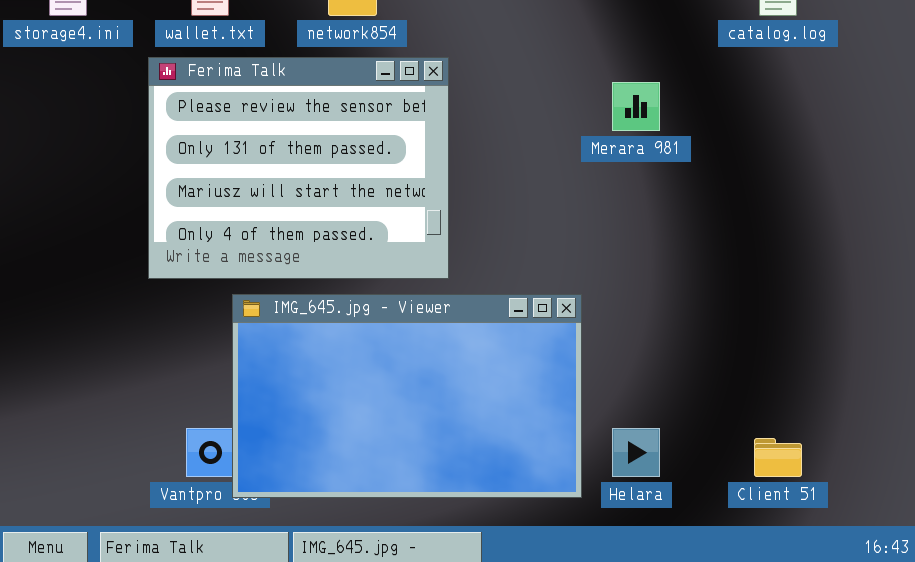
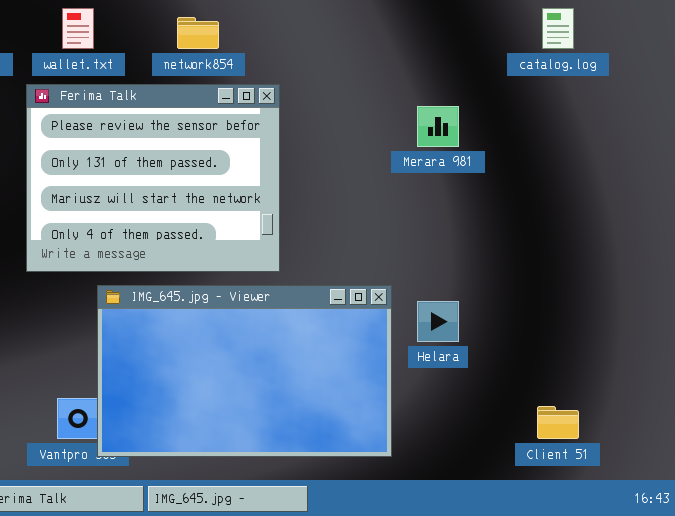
Helara: [612,428,660,477] -> [417,301,459,342], moved

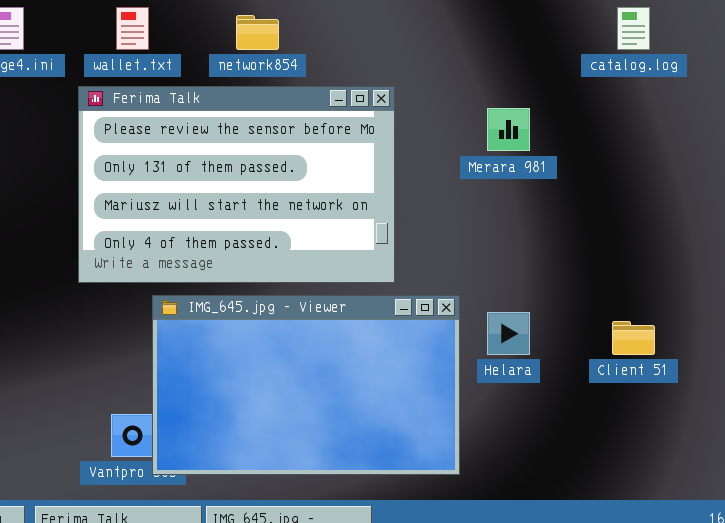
Ferima Talk: [26,84,280,272] -> [78,86,395,283], resized
Client 51: [537,406,579,439] -> [612,321,655,355], moved

